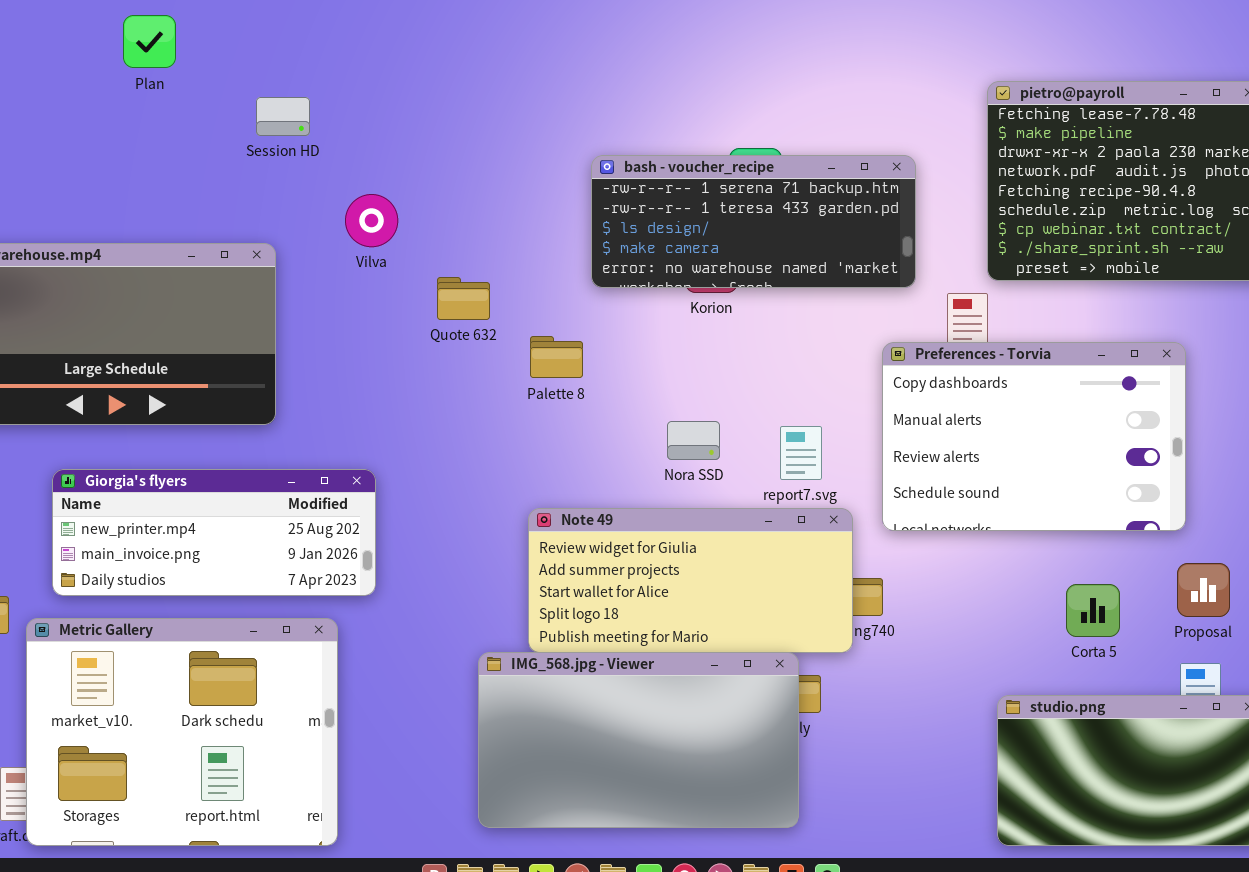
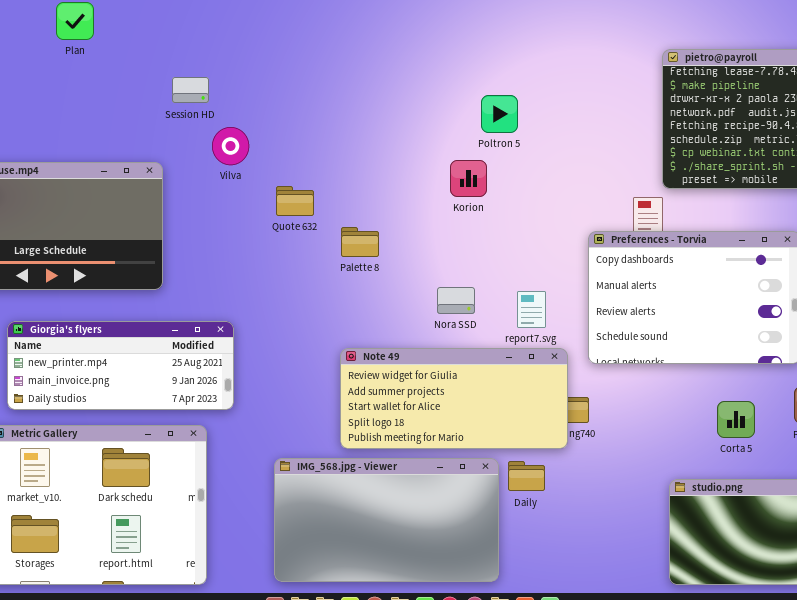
Session HD: [256,97,310,136] -> [172,77,209,103], moved
bash - voucher_recipe: [591,155,916,288] -> none, closed
IMG_568.jpg - Viewer: [478,652,799,828] -> [274,458,499,582], moved

